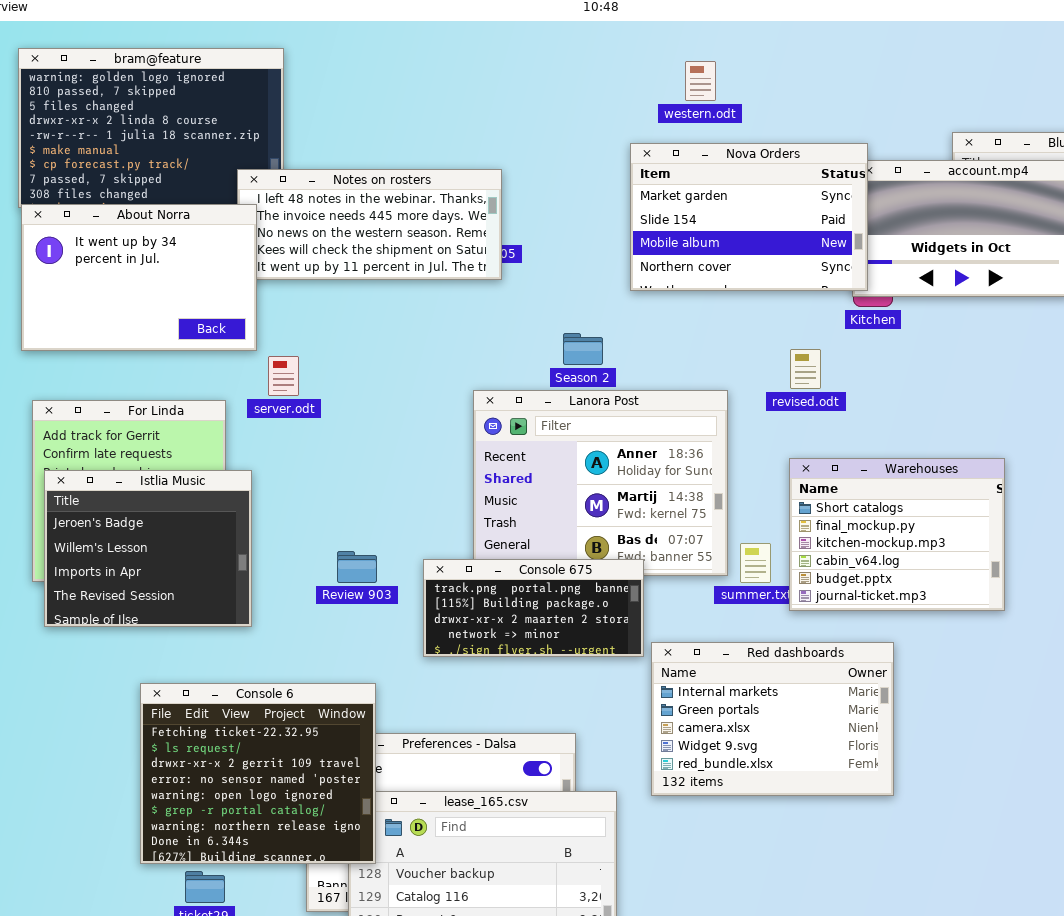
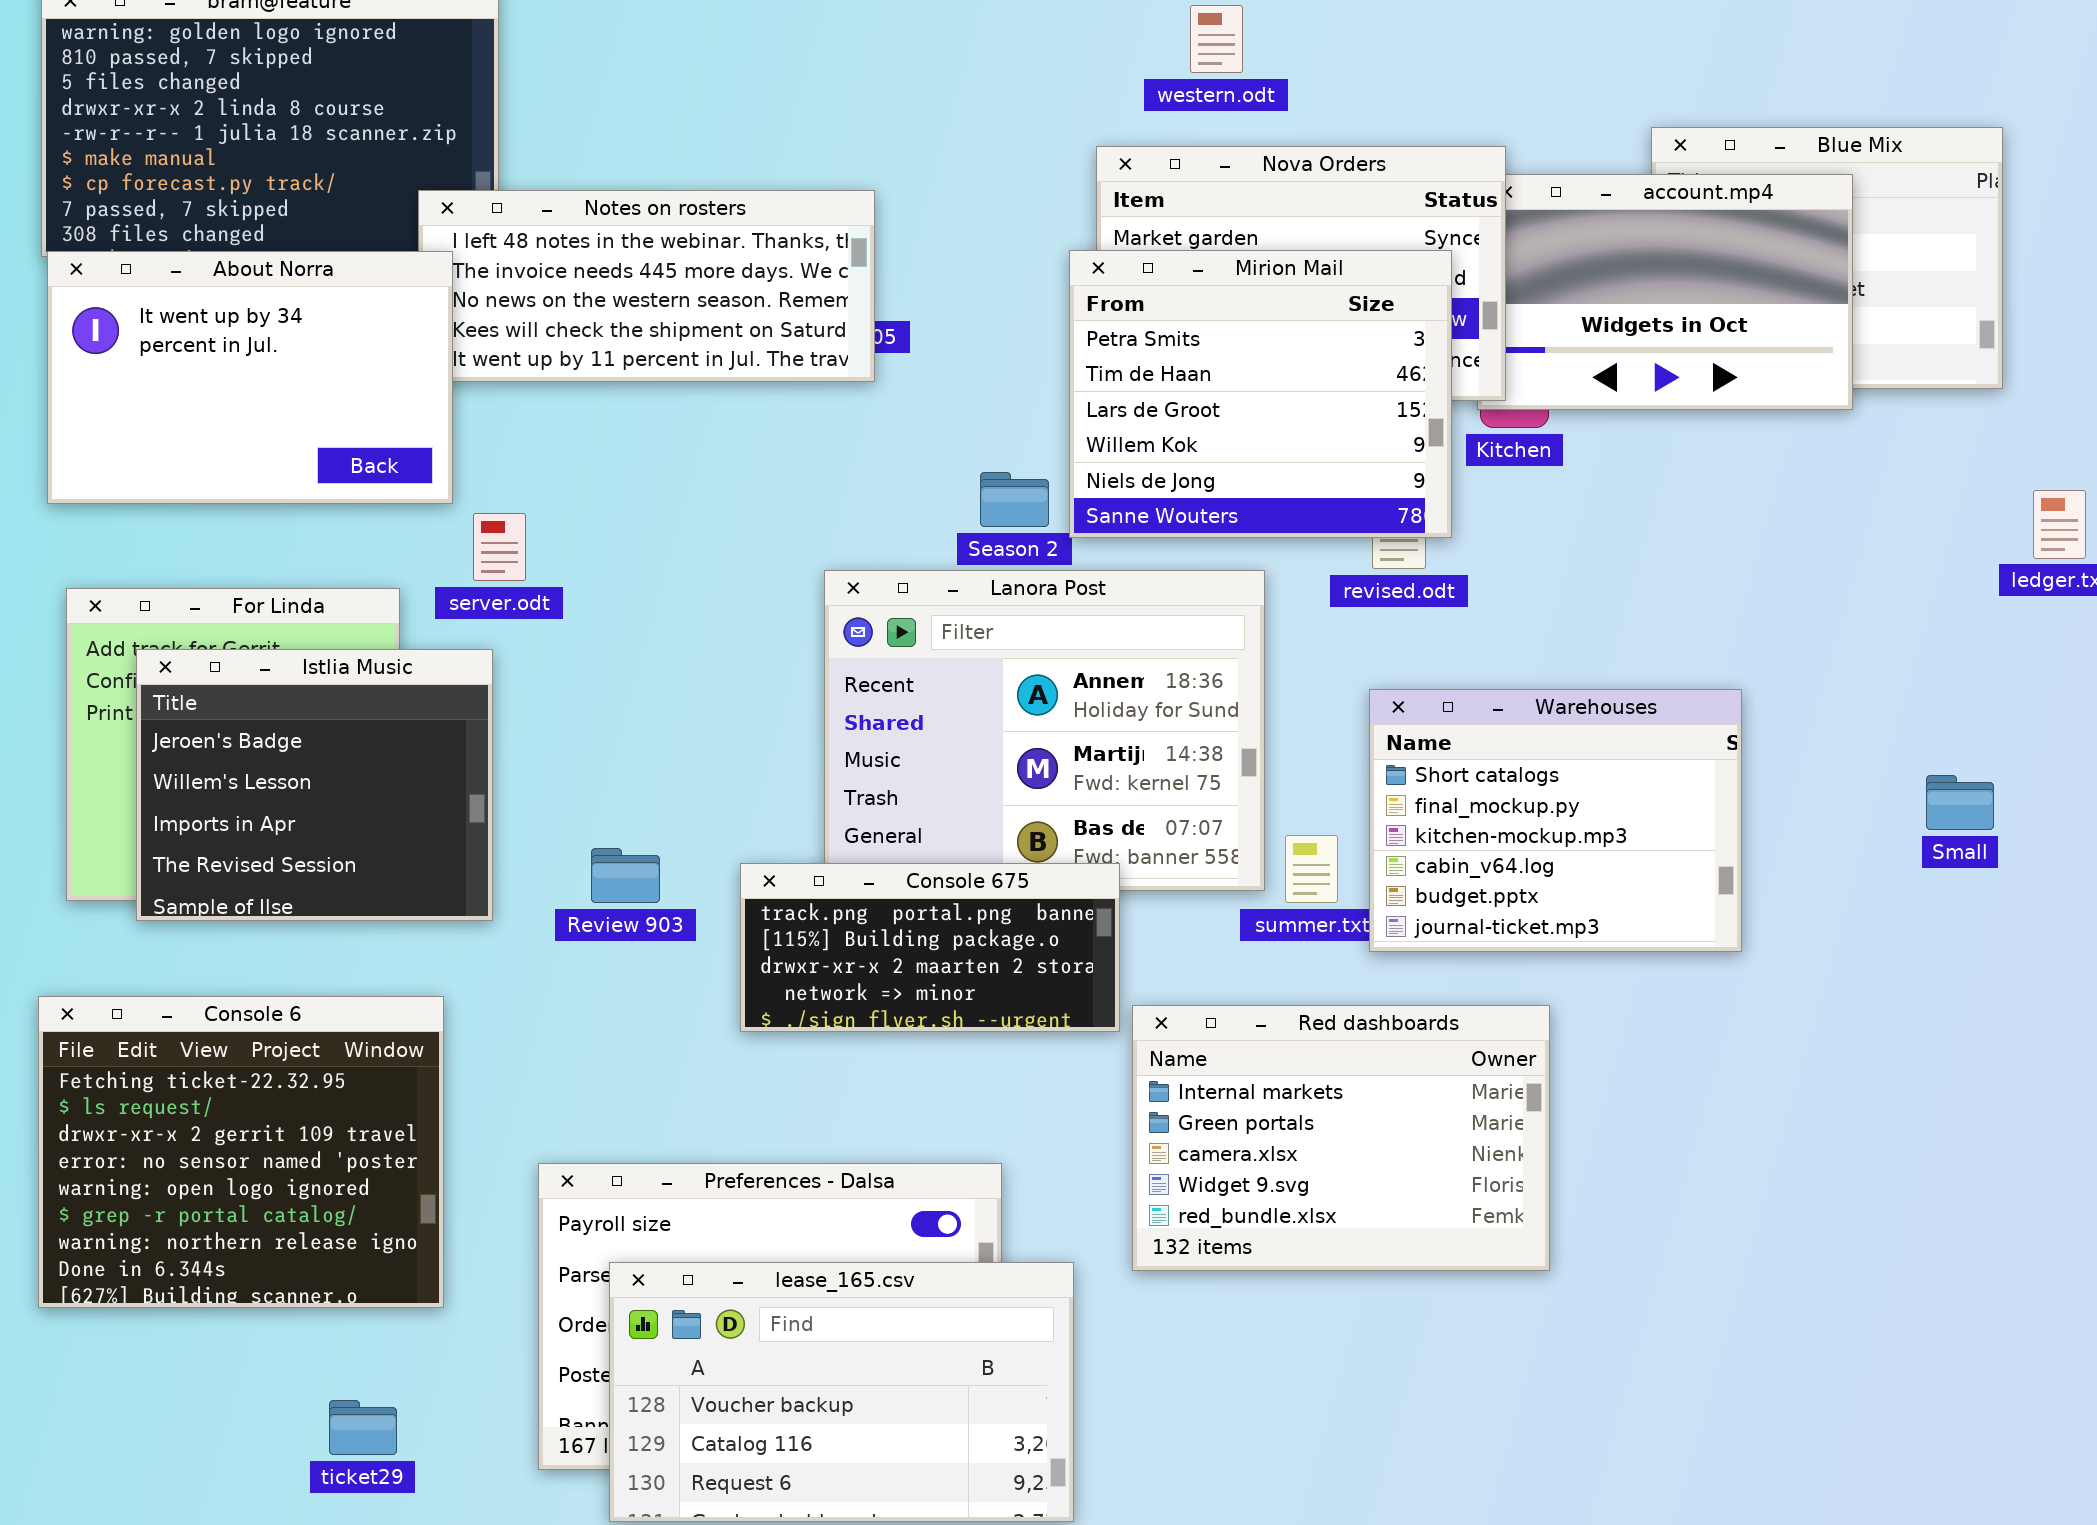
Mirion Mail: none -> [1069,250,1452,538], opened
Istlia Music: [44,470,252,627] -> [136,649,493,921], moved
Console 6: [140,683,376,864] -> [38,996,444,1308], moved

